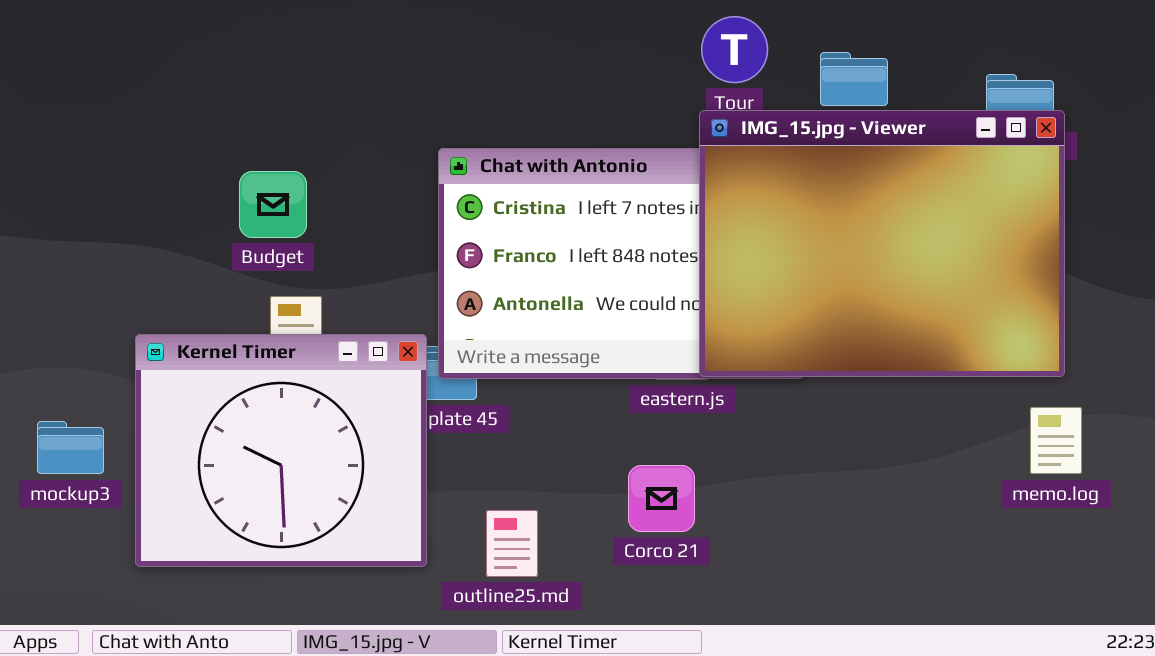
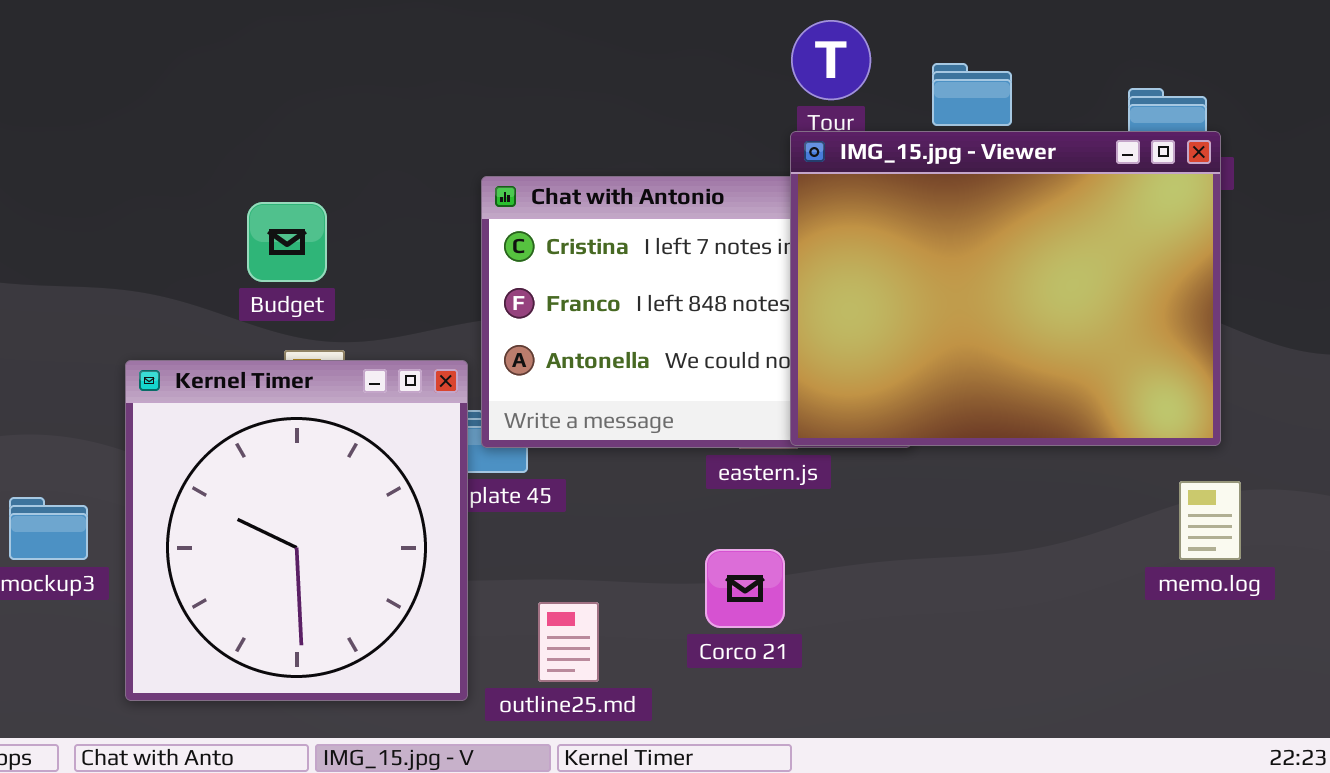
Kernel Timer: [135,334,427,567] -> [125,360,468,701], moved, resized

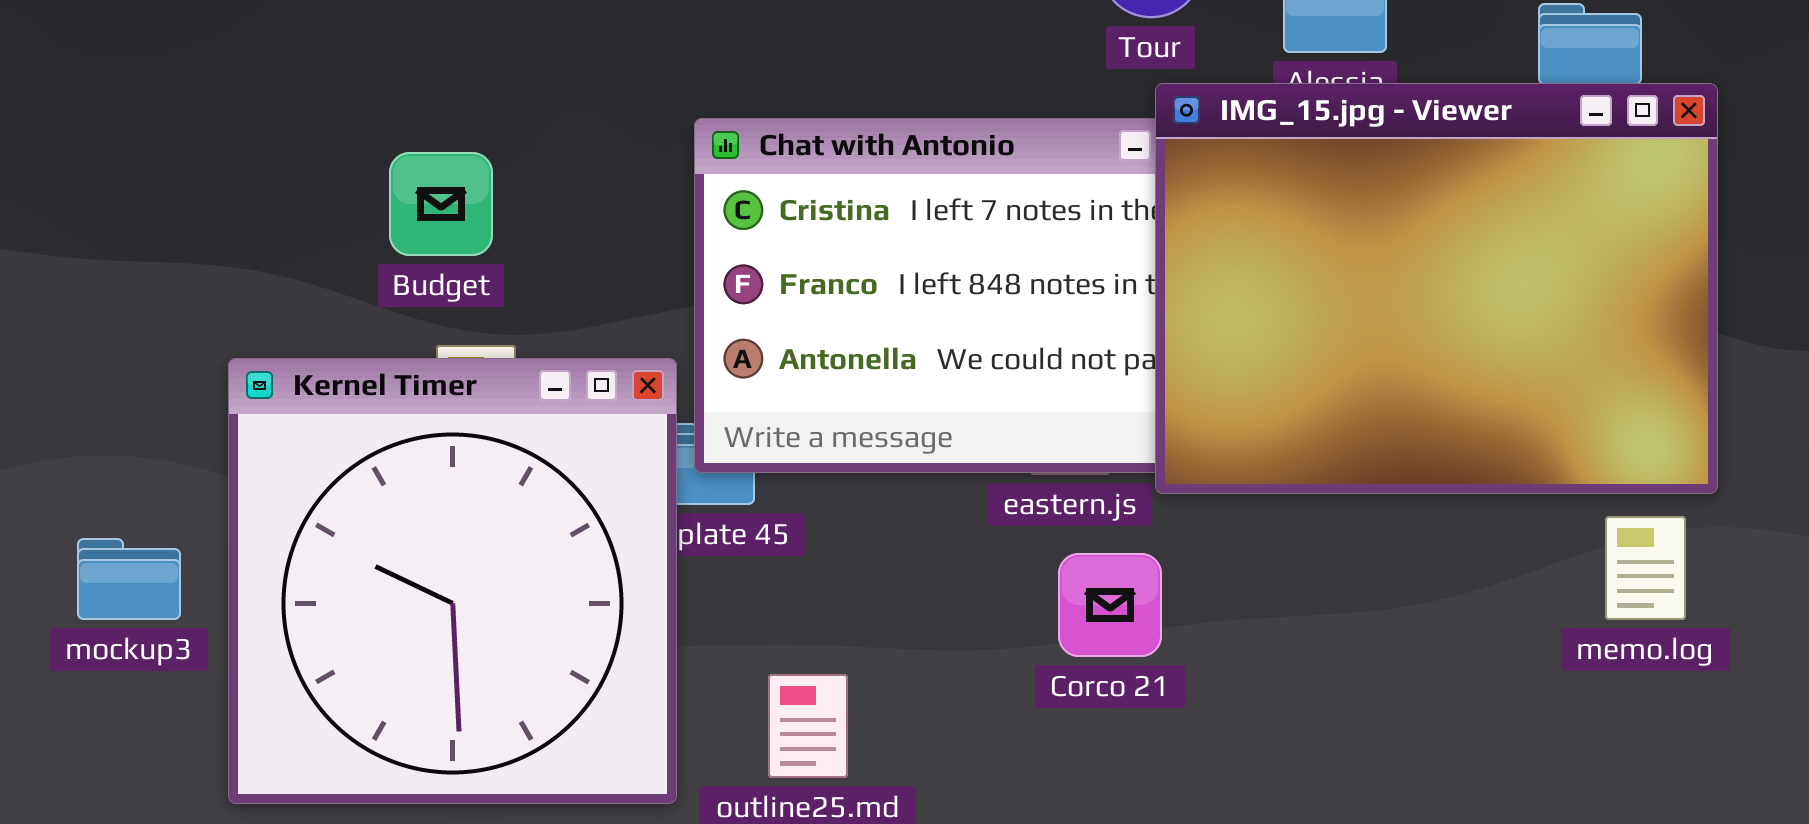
IMG_15.jpg - Viewer: [790,131,1221,446] -> [1155,83,1718,494], moved
Corco 21: [705,549,785,628] -> [1058,553,1162,657], moved

